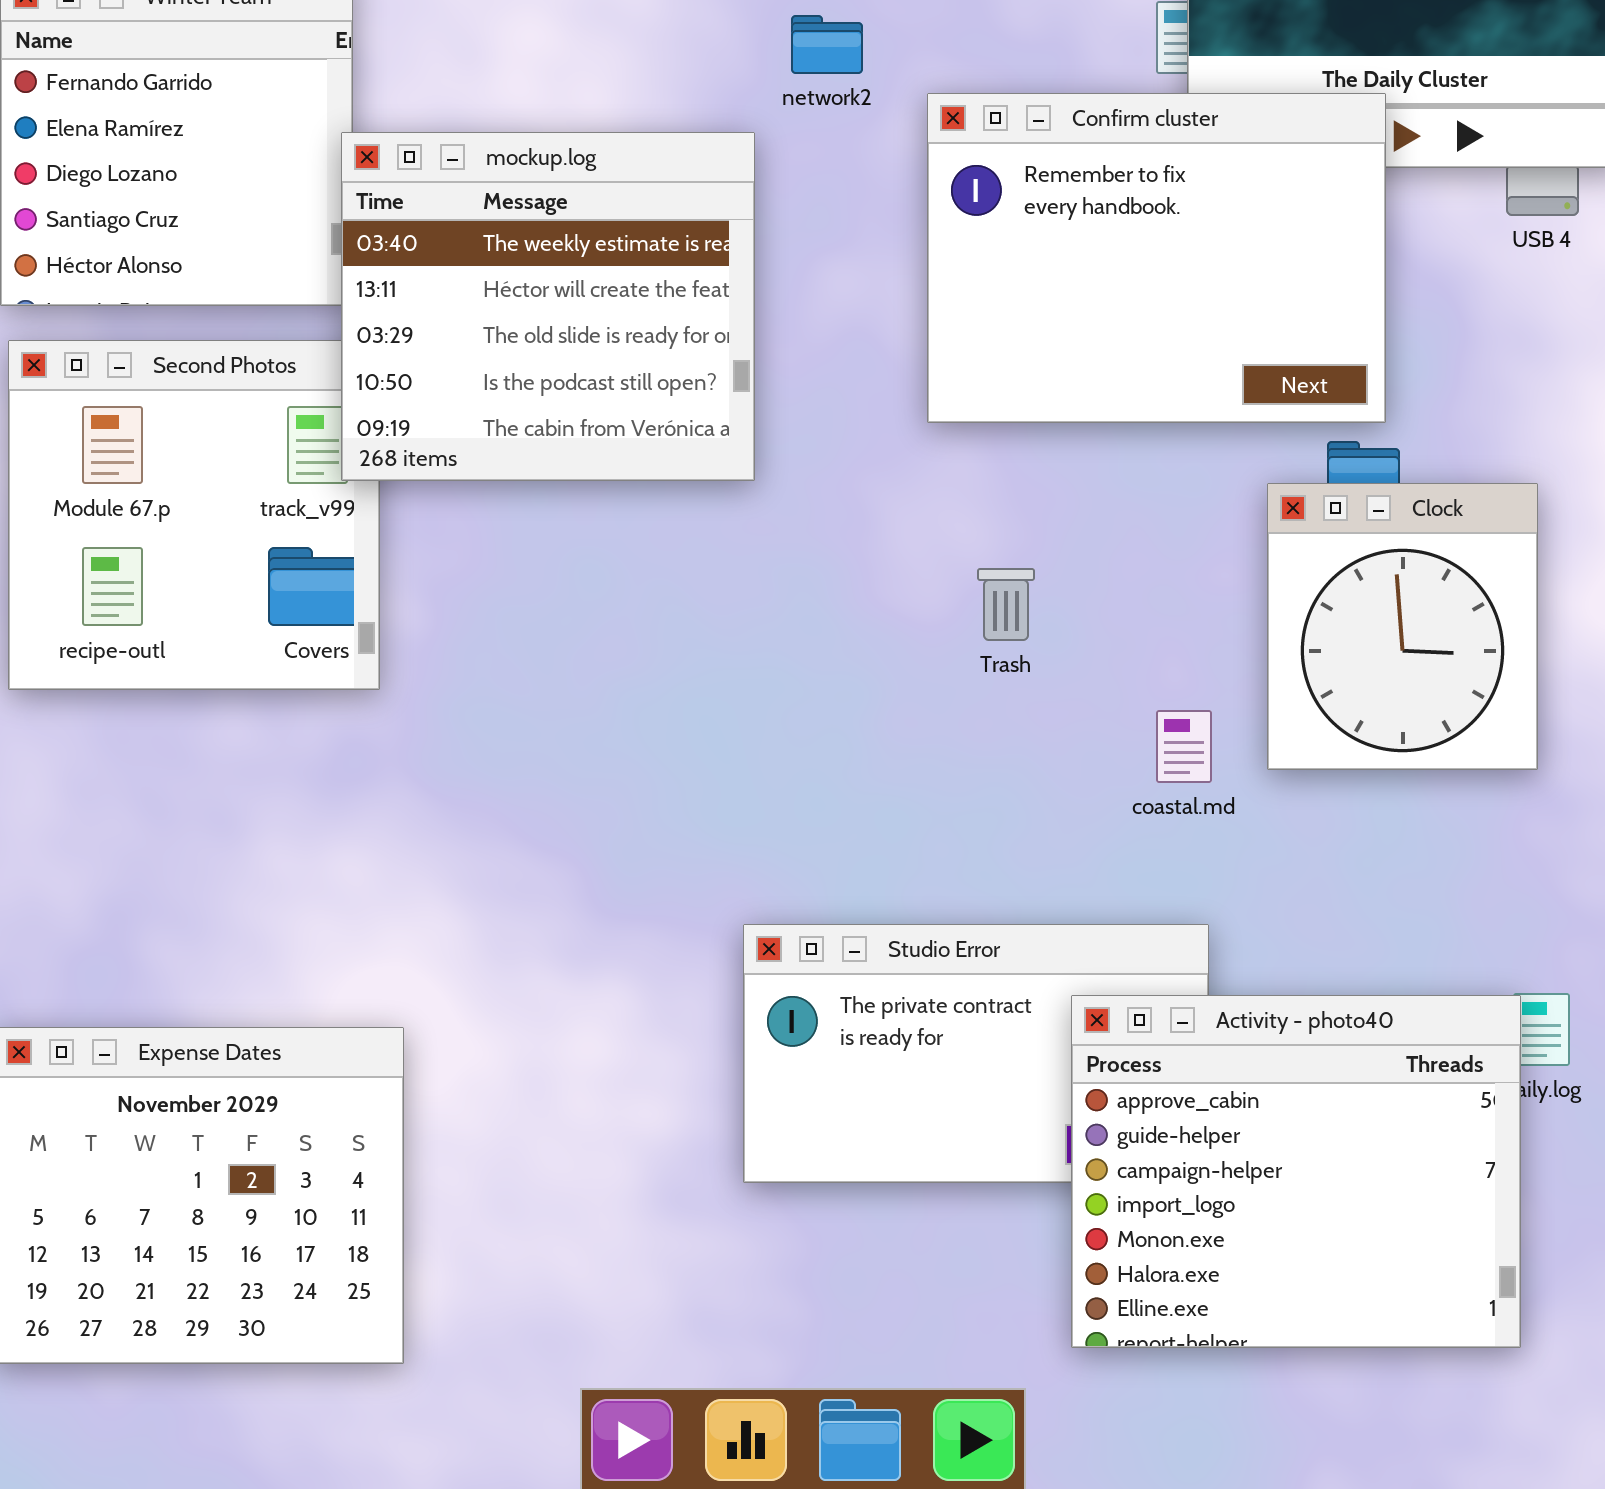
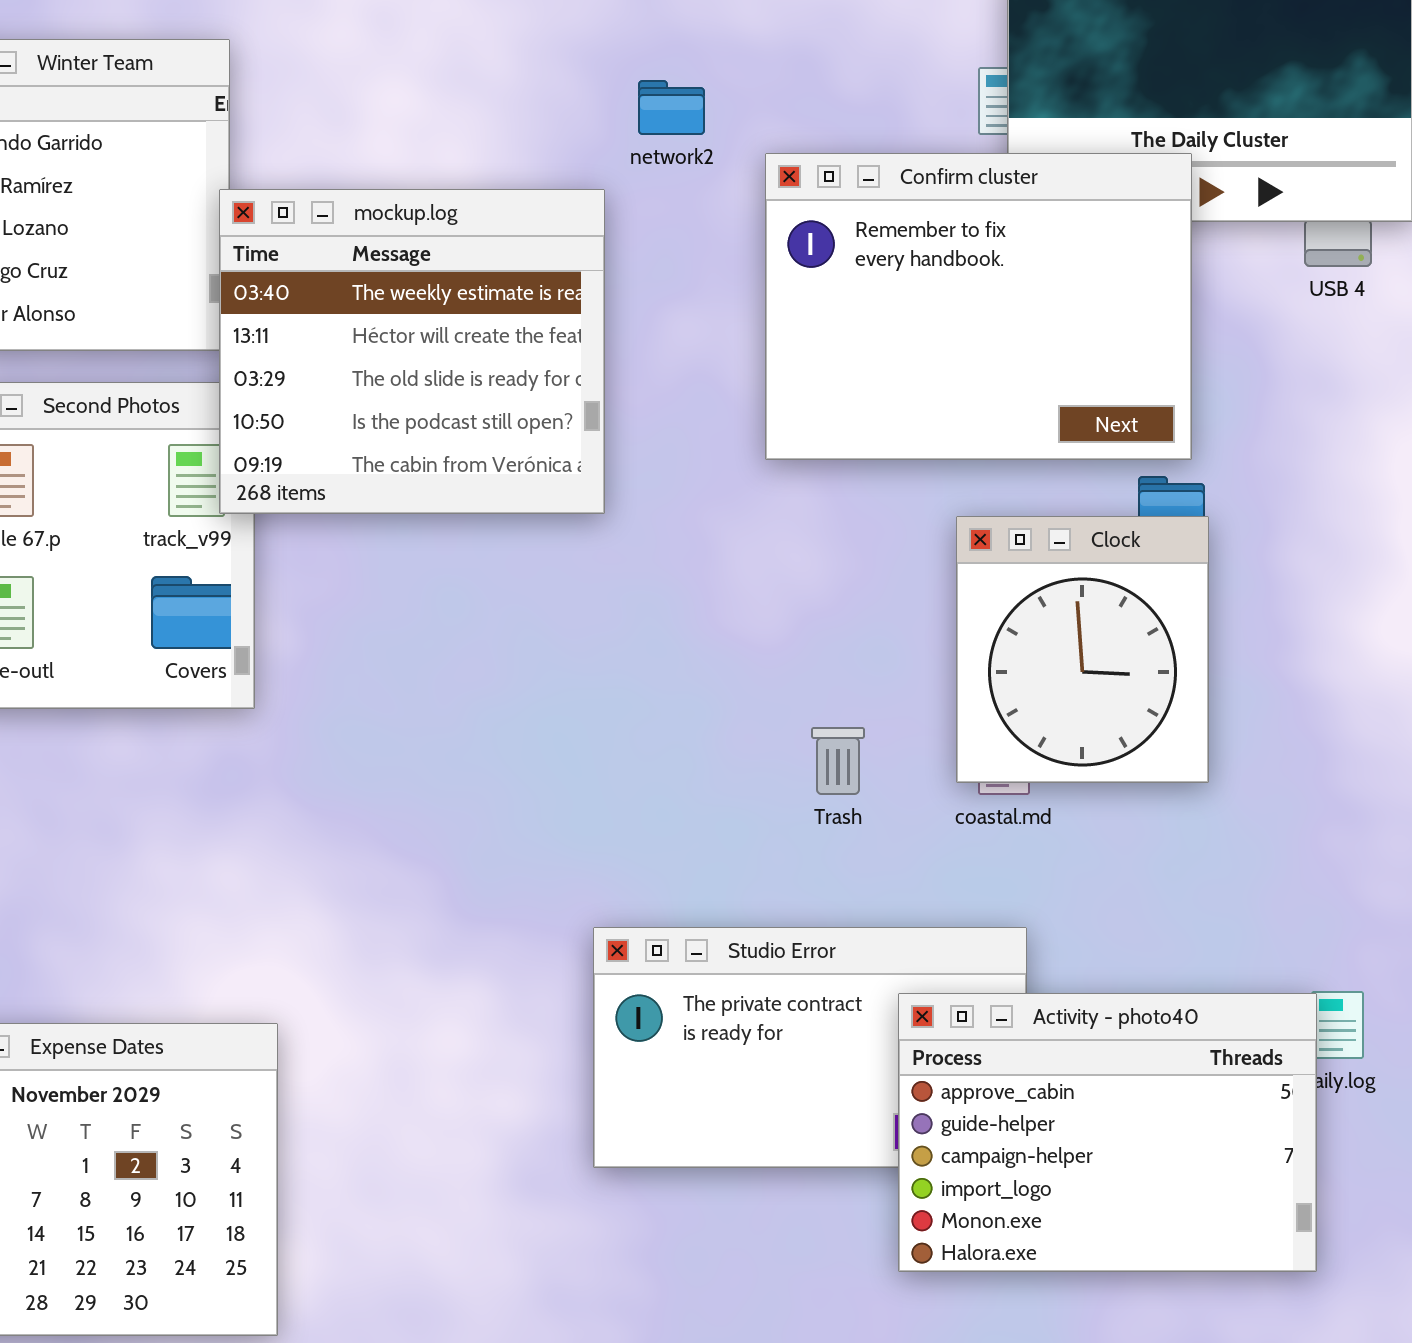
Clock: [1267,483,1538,770] -> [956,516,1209,783], moved
Trash: [977,568,1035,641] -> [811,727,865,795], moved
Activity - photo40: [1071,995,1521,1348] -> [898,993,1317,1272], resized

